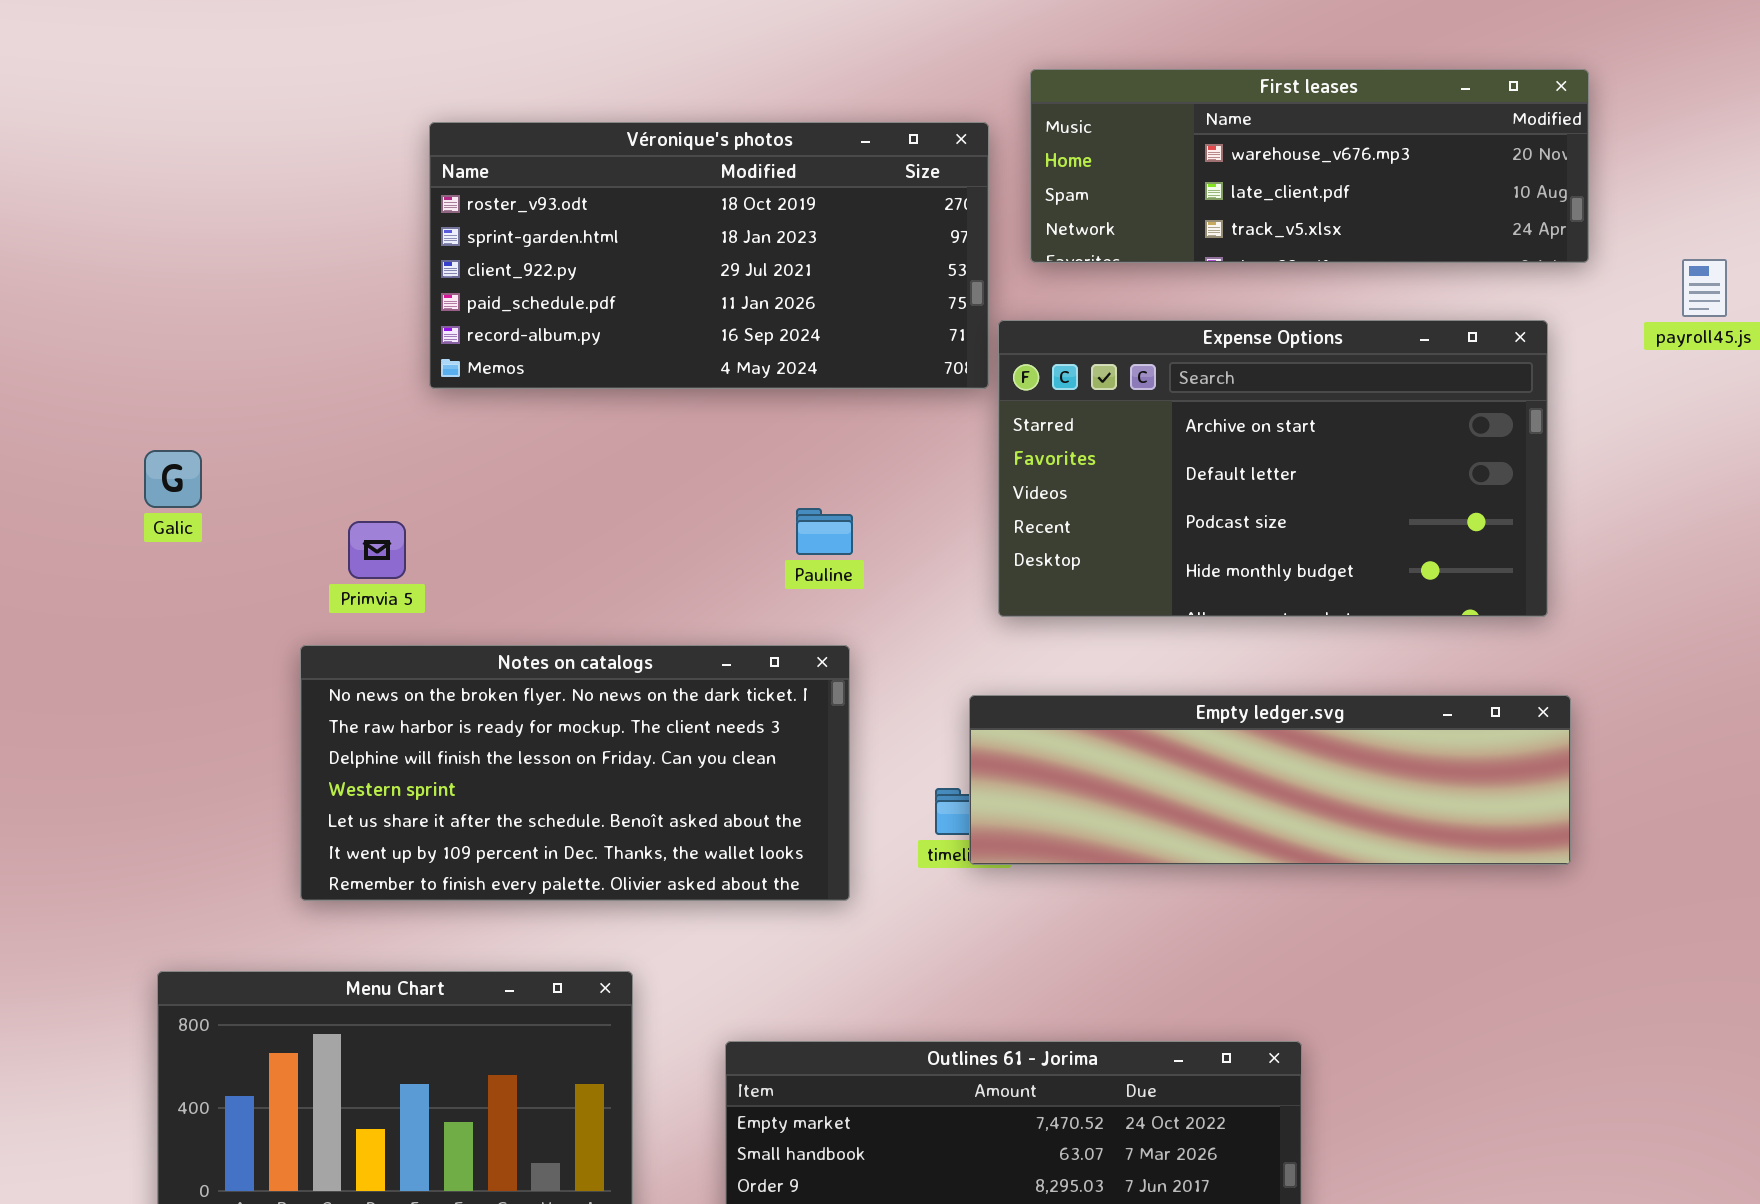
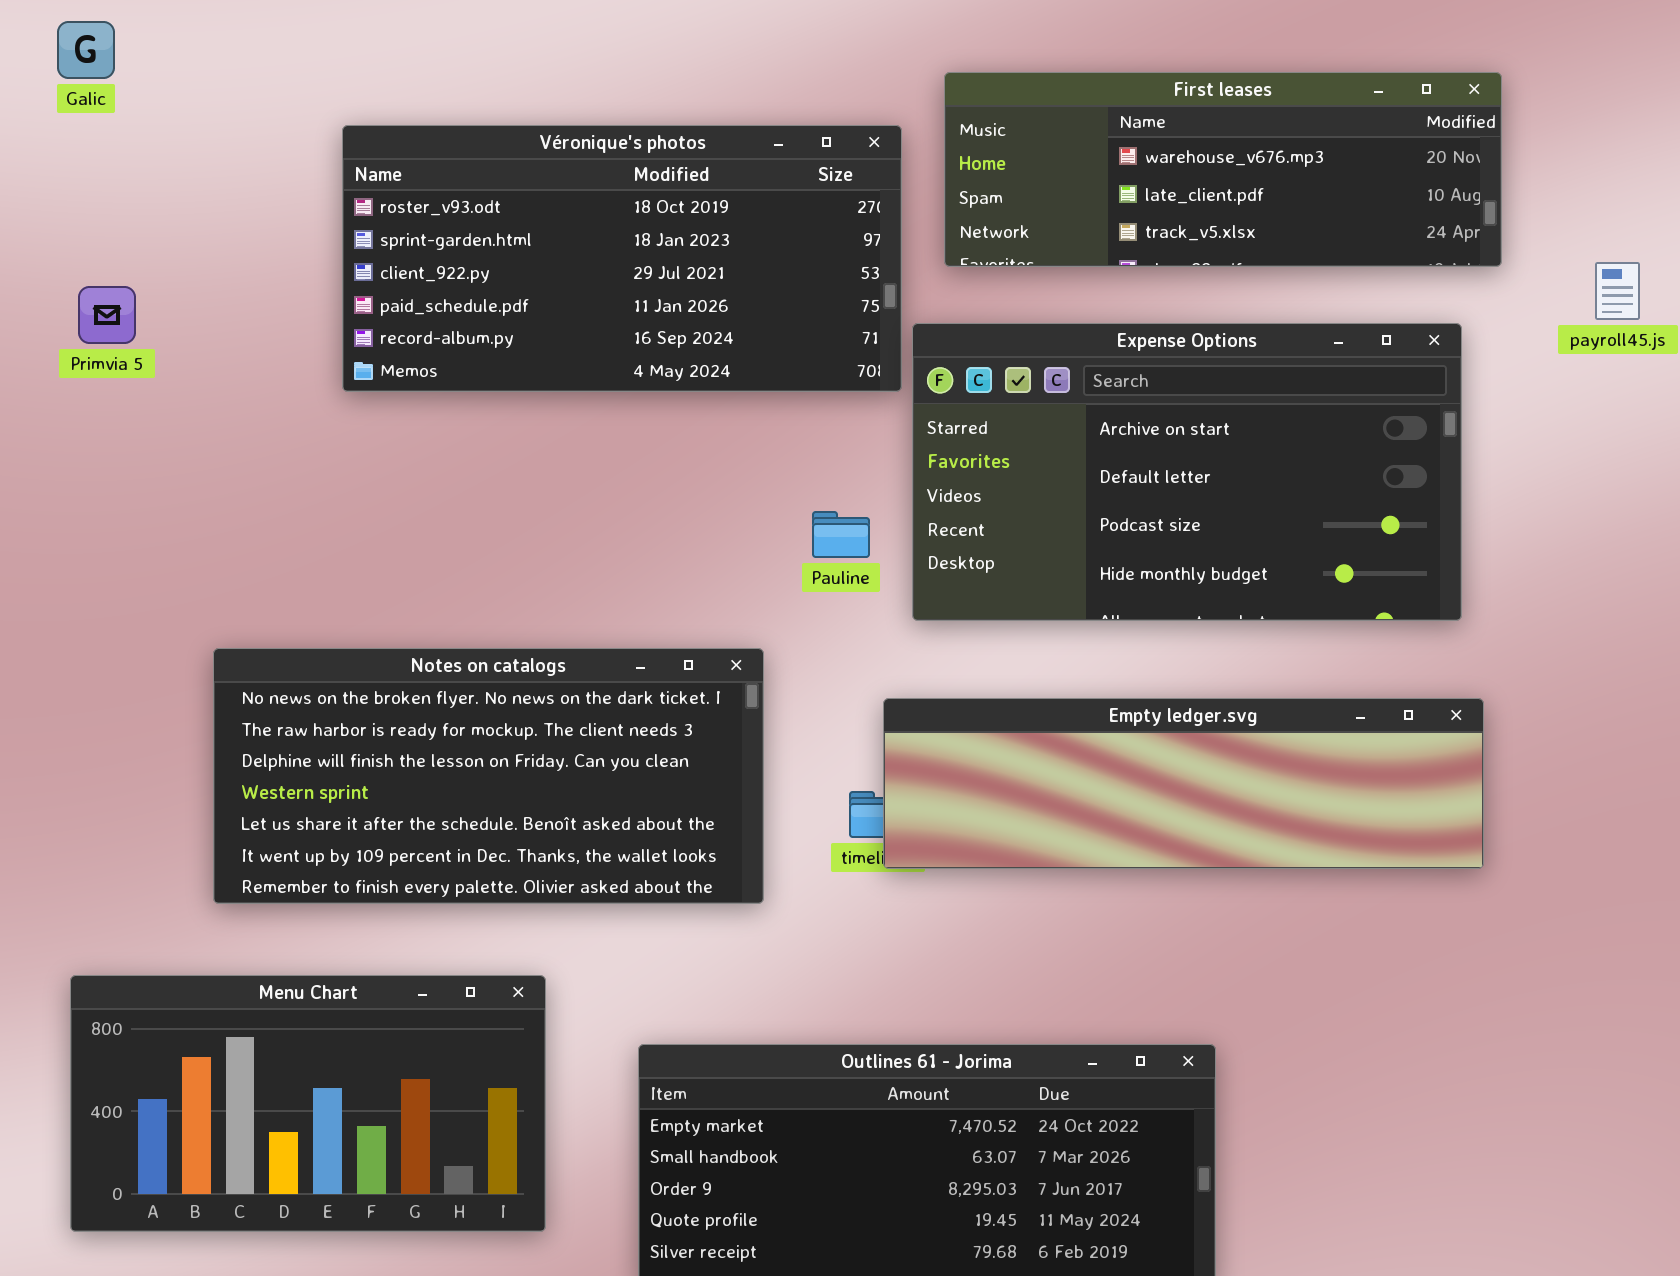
Galic: [144,450,202,508] -> [57,21,115,79], moved
Pauline: [796,508,853,555] -> [812,511,870,558], moved
Primvia 5: [348,521,406,579] -> [78,286,136,344], moved

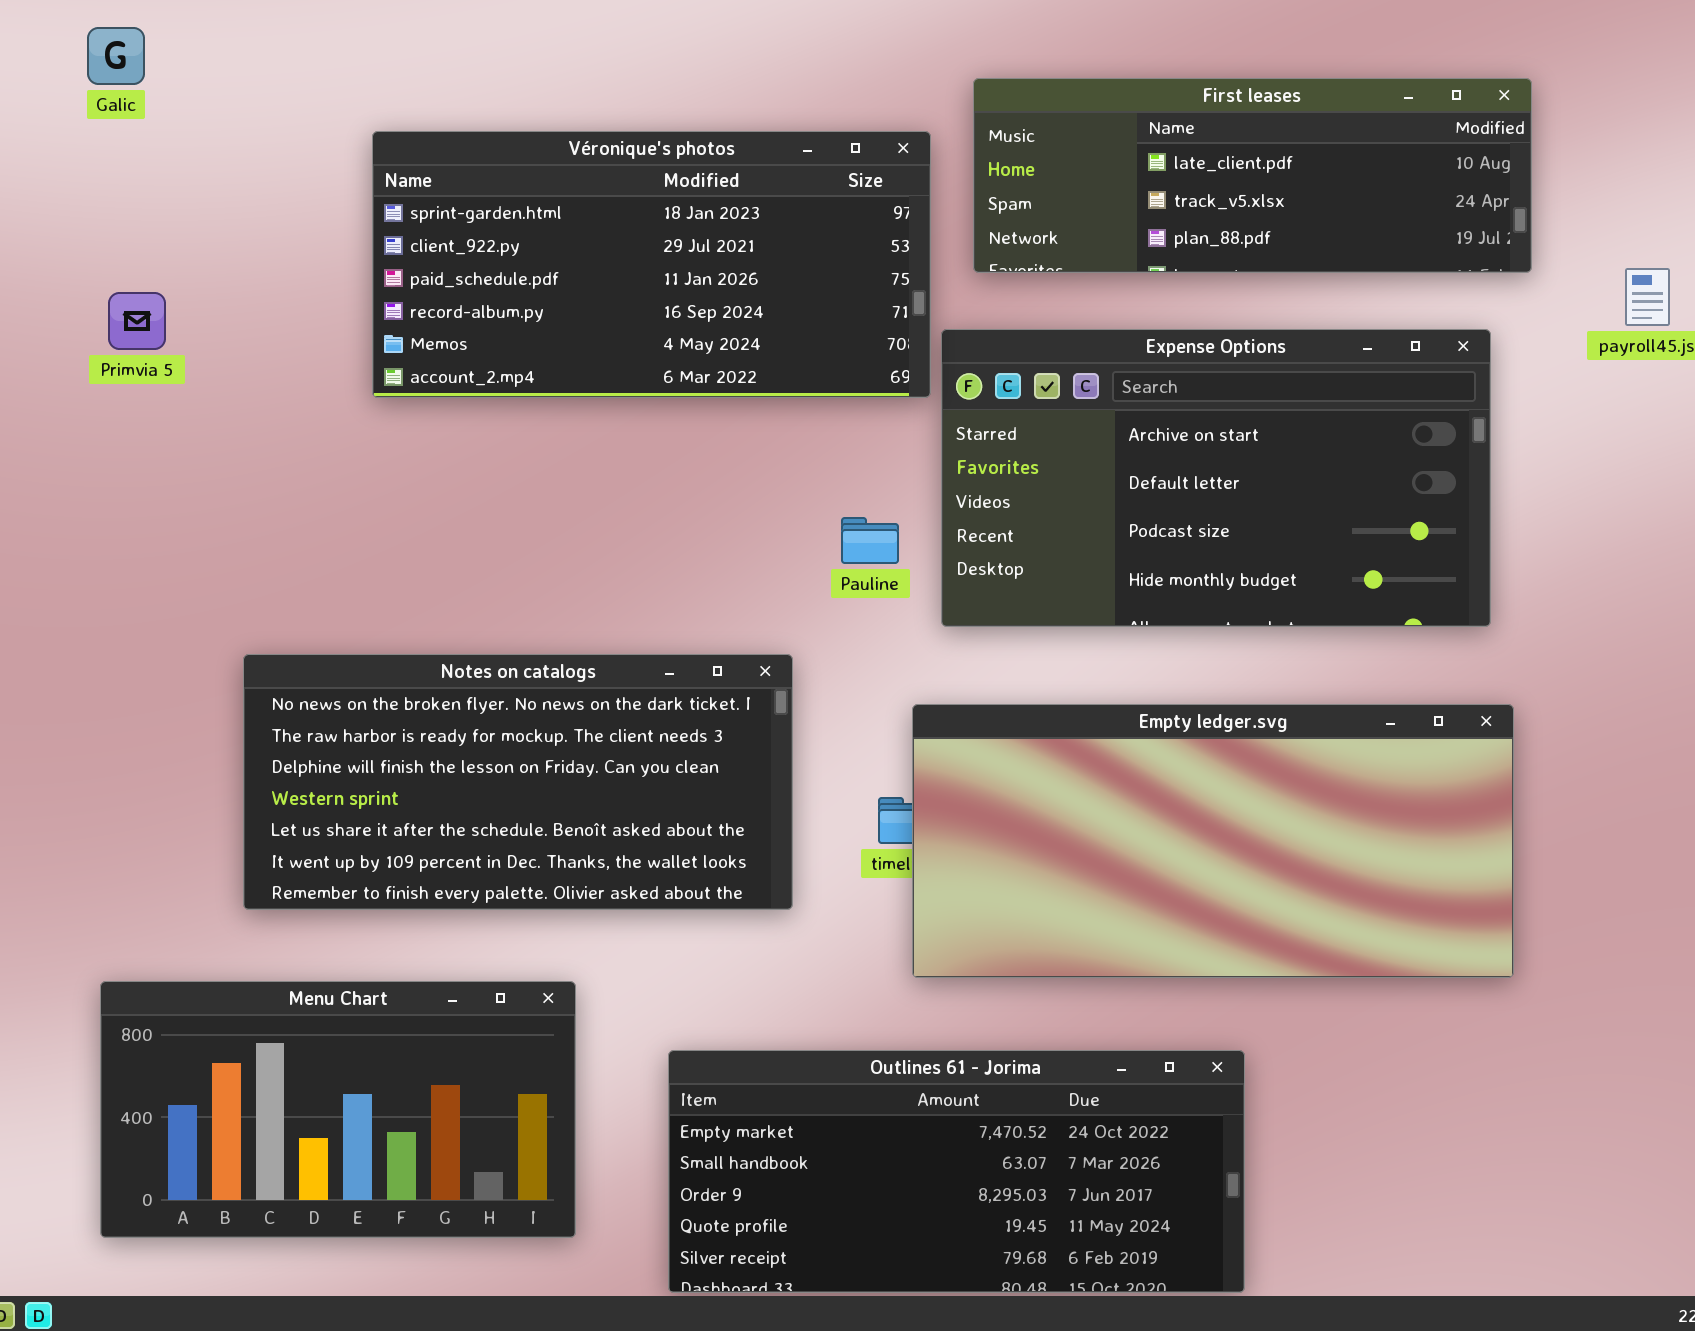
First leases: [944,72,1502,267] -> [973,78,1532,273], scrolled down 1 row
Véronique's photos: [342,125,902,392] -> [372,131,931,398], scrolled down 1 row
Empty ledger.svg: [883,698,1484,869] -> [912,704,1514,978], resized

